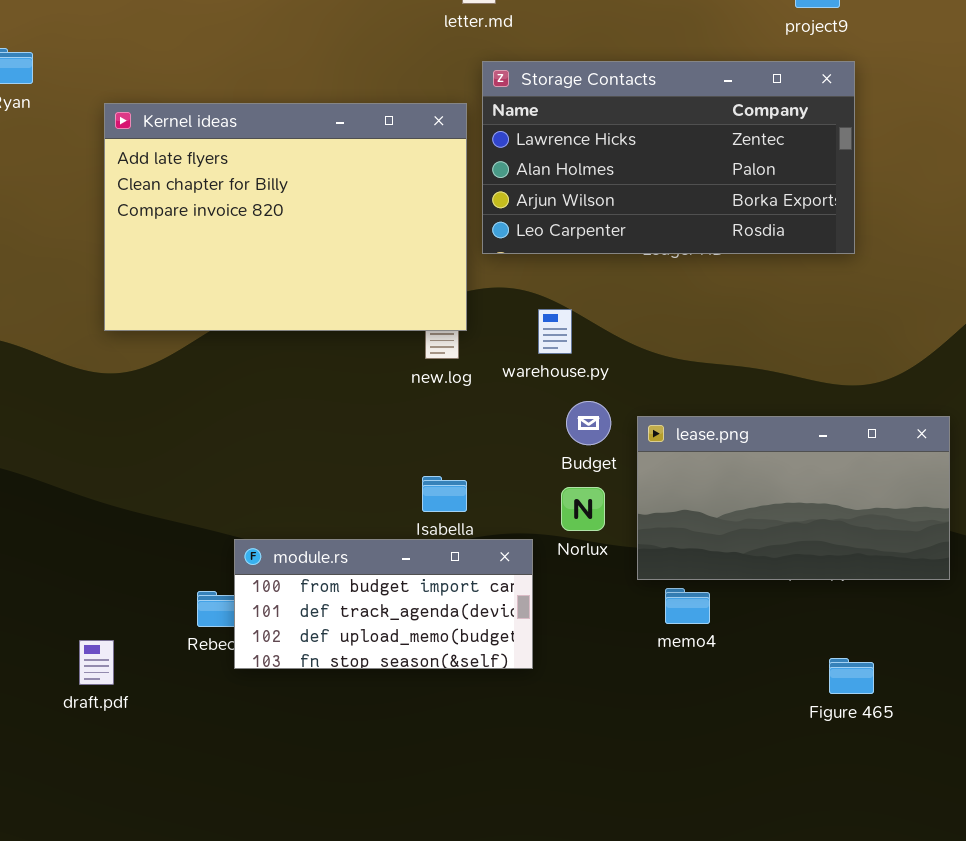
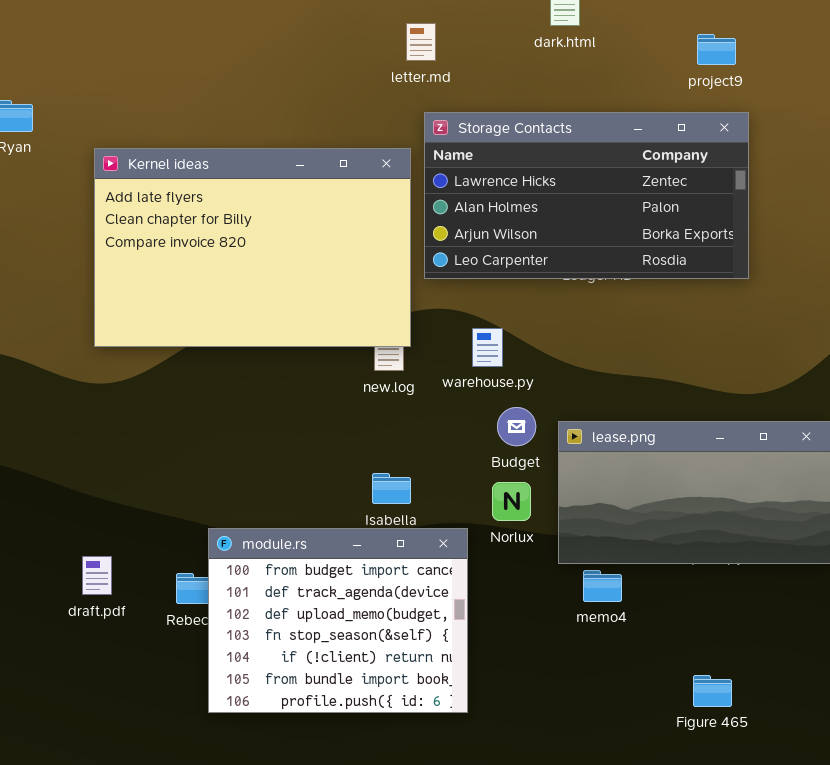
module.rs: [234,539,533,669] -> [208,528,468,713], resized
draft.pdf: [79,640,114,685] -> [82,556,112,595], moved
Figure 465: [829,658,874,694] -> [693,675,732,707], moved

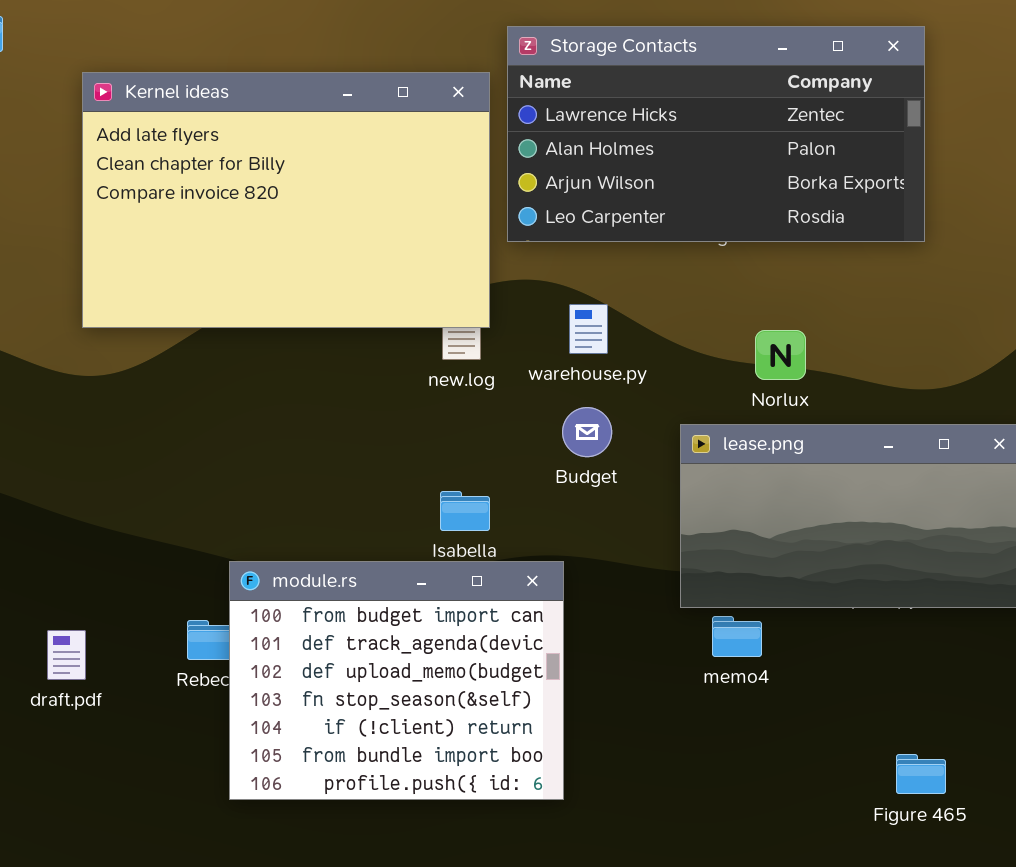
Budget: [497,407,536,446] -> [562,407,612,457], moved
Norlux: [492,482,531,521] -> [755,330,806,380], moved
draft.pdf: [82,556,112,595] -> [47,630,86,680], moved
Figure 465: [693,675,732,707] -> [896,754,946,794], moved

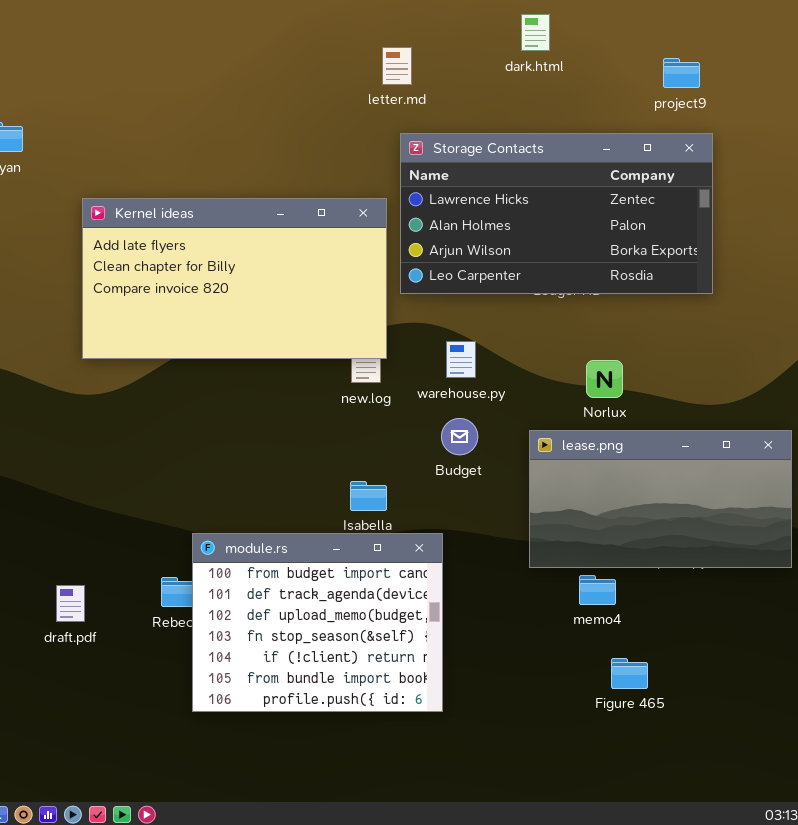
Kernel ideas: [82,72,490,328] -> [82,198,387,359], resized
memo4: [712,616,762,657] -> [579,575,616,605], moved
Figure 465: [896,754,946,794] -> [611,658,648,689], moved

